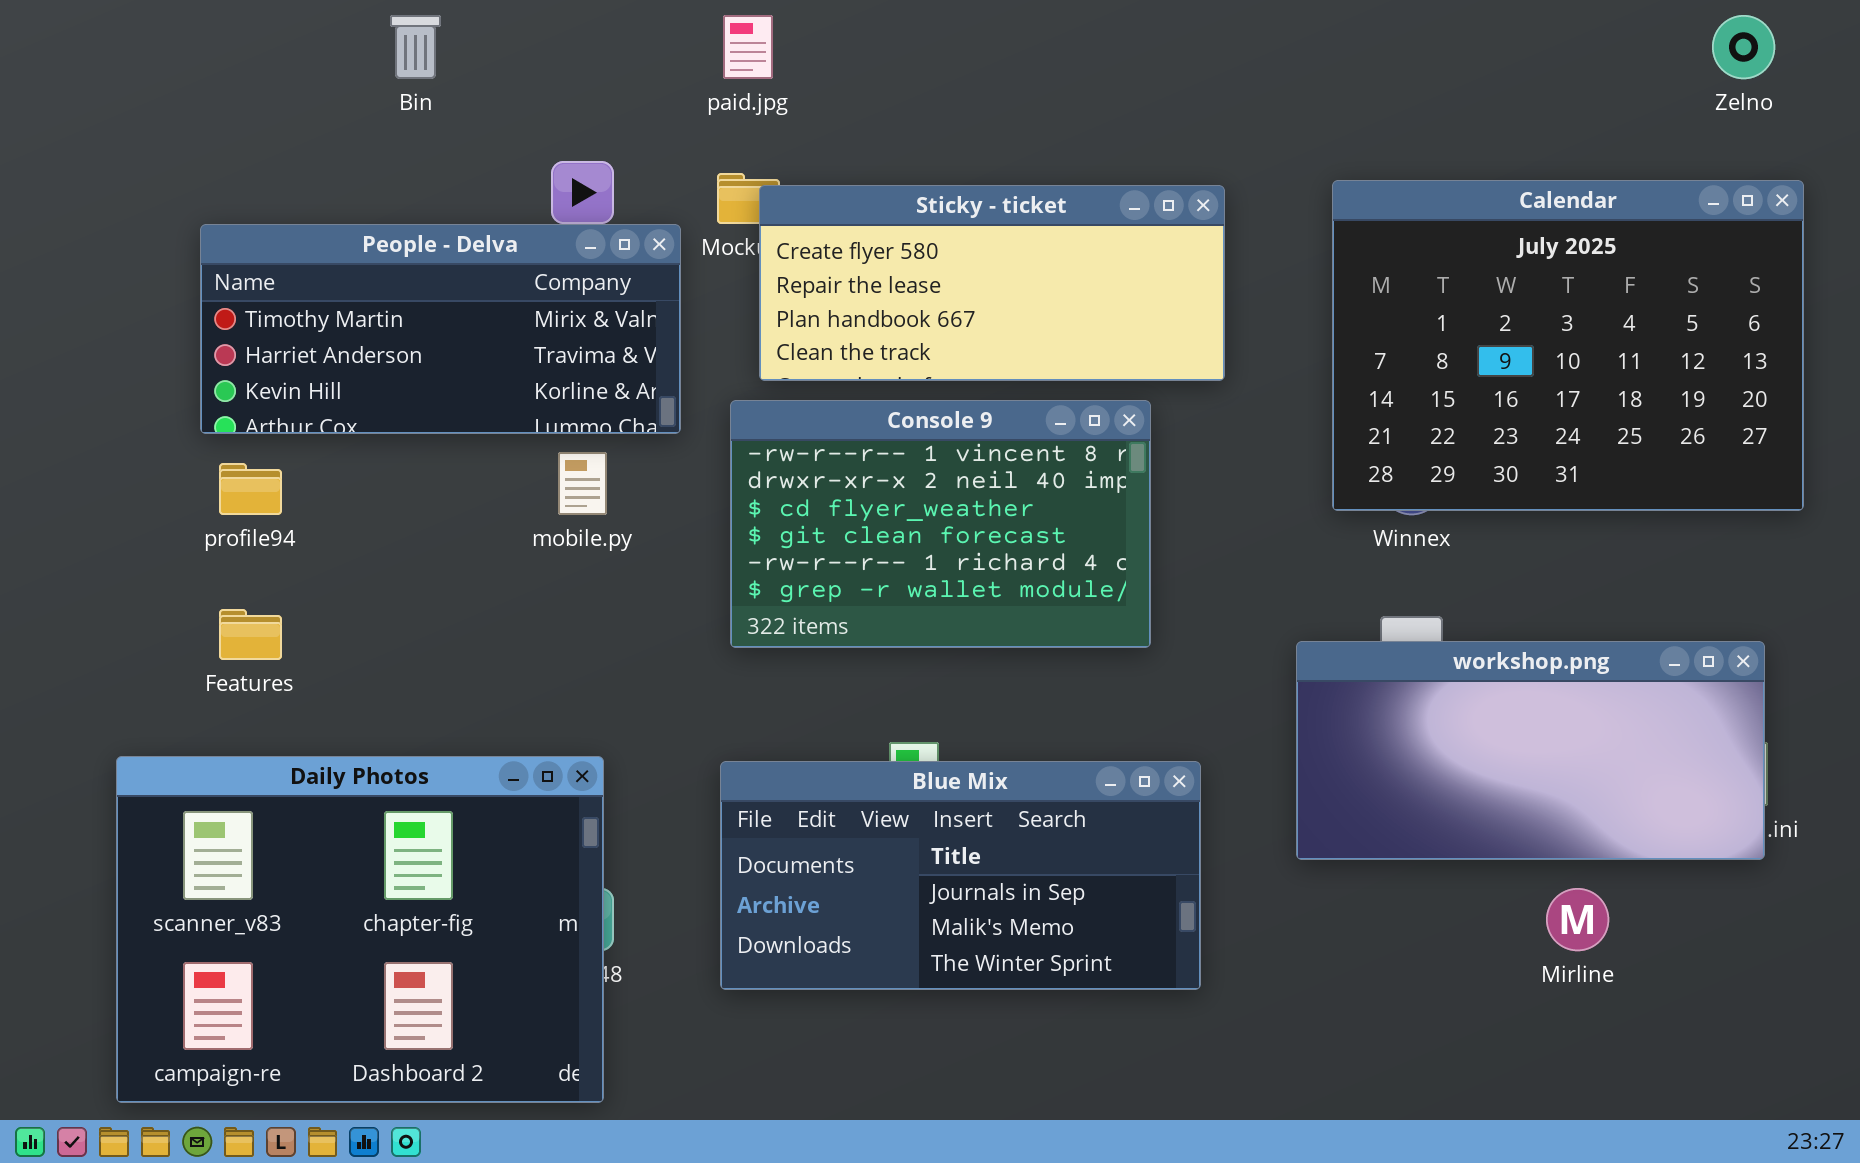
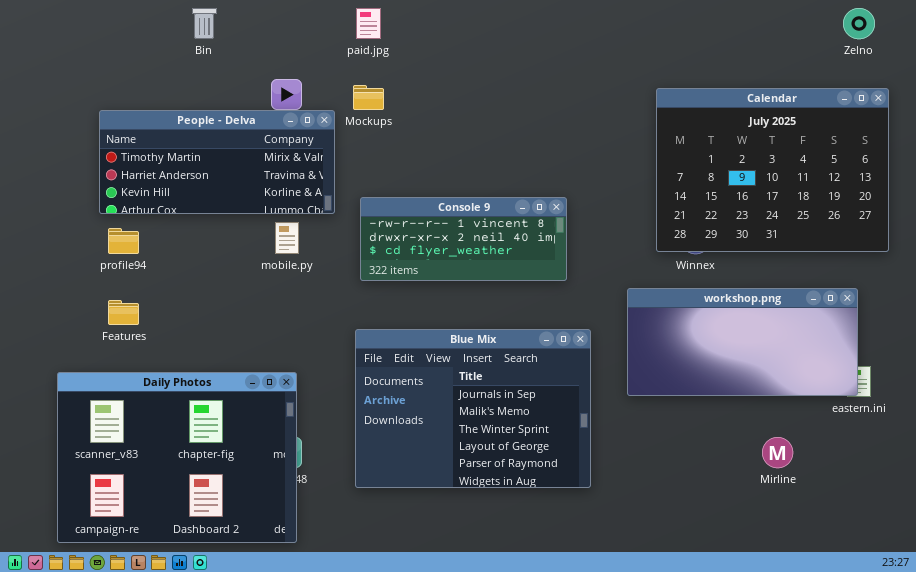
Sticky - ticket: [759,185,1225,381] -> none, closed
Console 9: [730,400,1151,648] -> [360,197,567,281], resized
workshop.png: [1296,641,1765,860] -> [627,288,858,396], moved
Blue Mix: [720,761,1201,990] -> [355,329,591,488], resized

